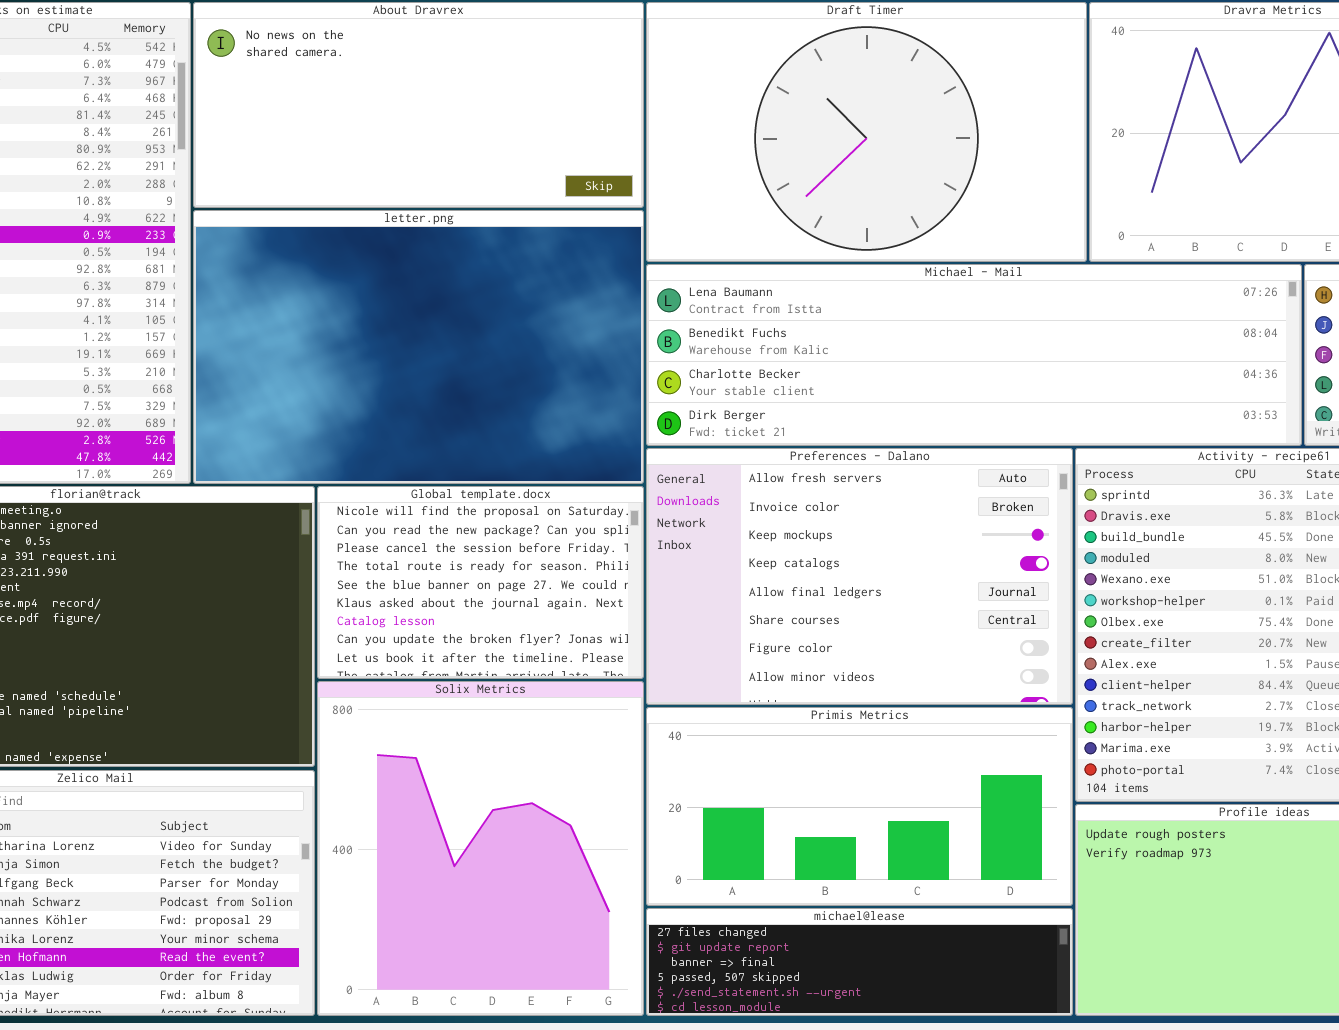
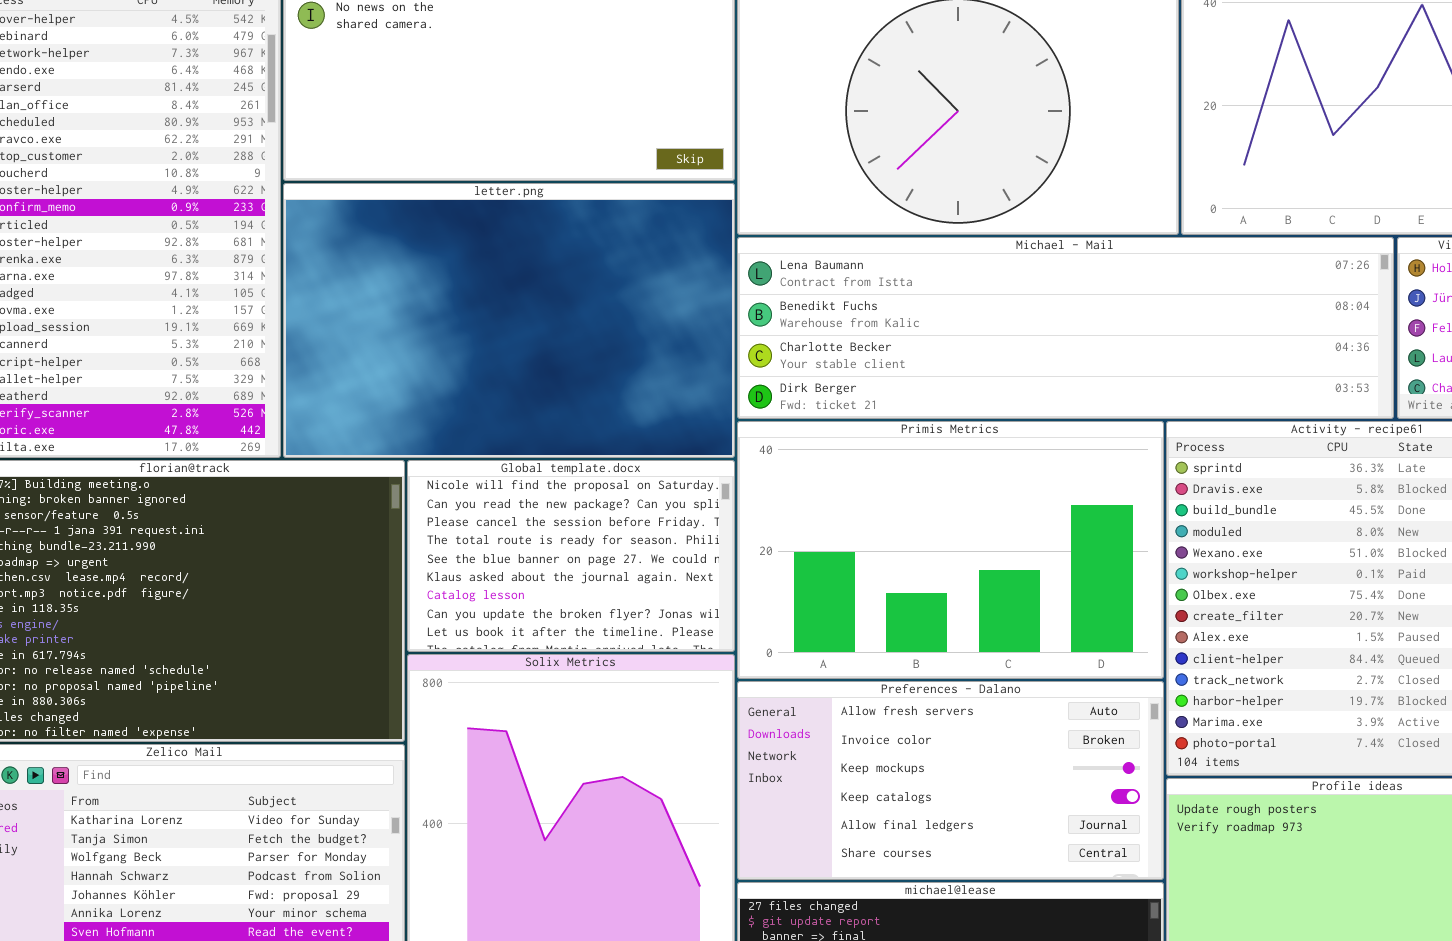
Preferences - Dalano: [646,448,1073,705] -> [737,681,1164,880], moved, resized
Primis Metrics: [646,707,1073,906] -> [737,421,1164,679], moved, resized

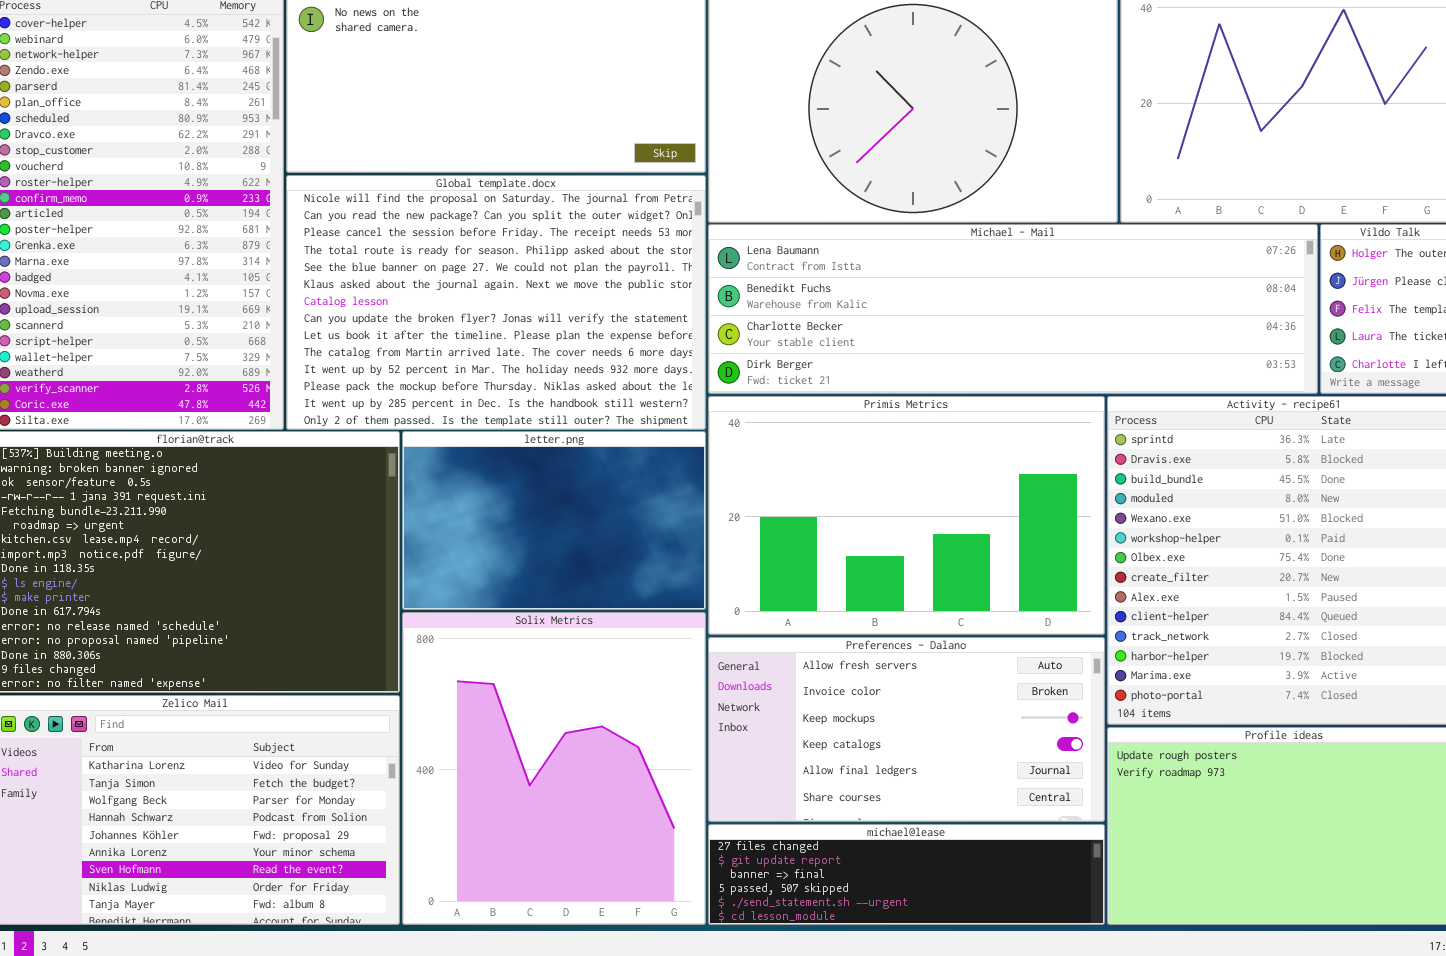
letter.png: [283,183,735,458] -> [402,431,706,610], moved, resized
Global template.docx: [407,460,735,652] -> [286,175,706,430], moved, resized

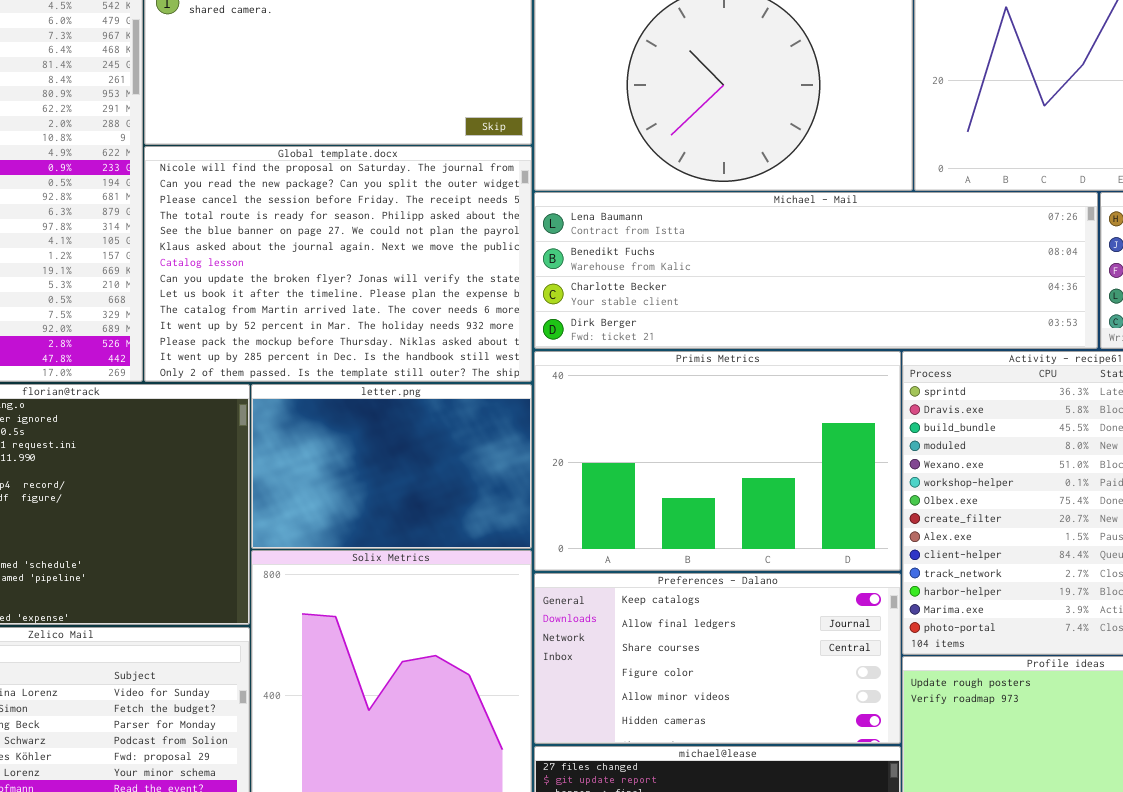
Preferences - Dalano: [708,637,1105,822] -> [534,573,901,744], scrolled down 3 rows

